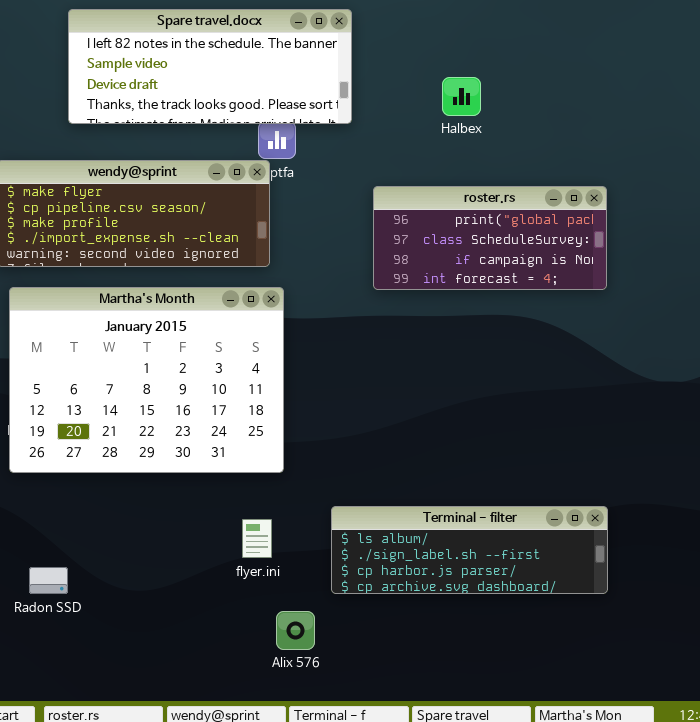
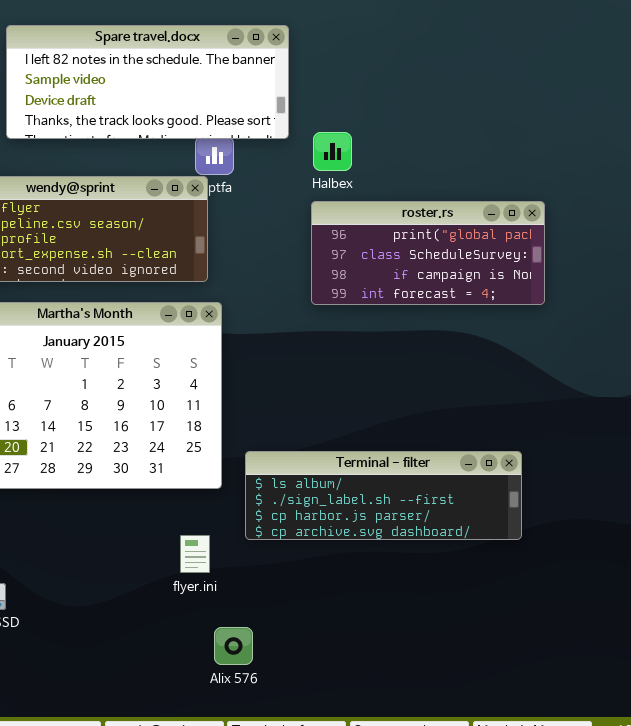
Halbex: [442,77,481,116] -> [313,132,352,171], moved
Terminal - filter: [331,506,608,594] -> [245,451,522,540], moved

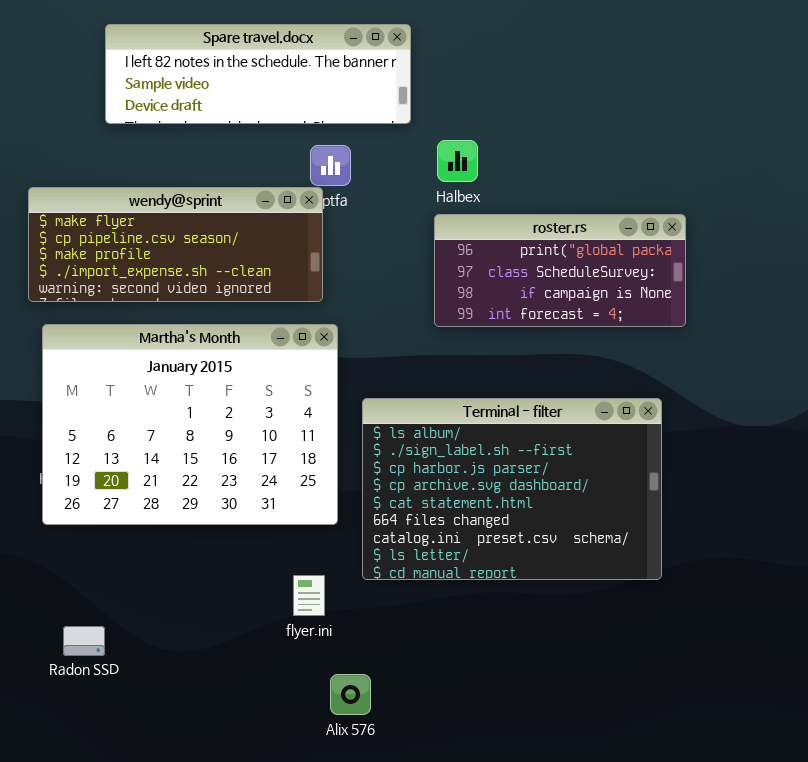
Spare travel.docx: [6,25,289,139] -> [105,24,411,124], resized
Terminal - filter: [245,451,522,540] -> [362,398,662,580], resized

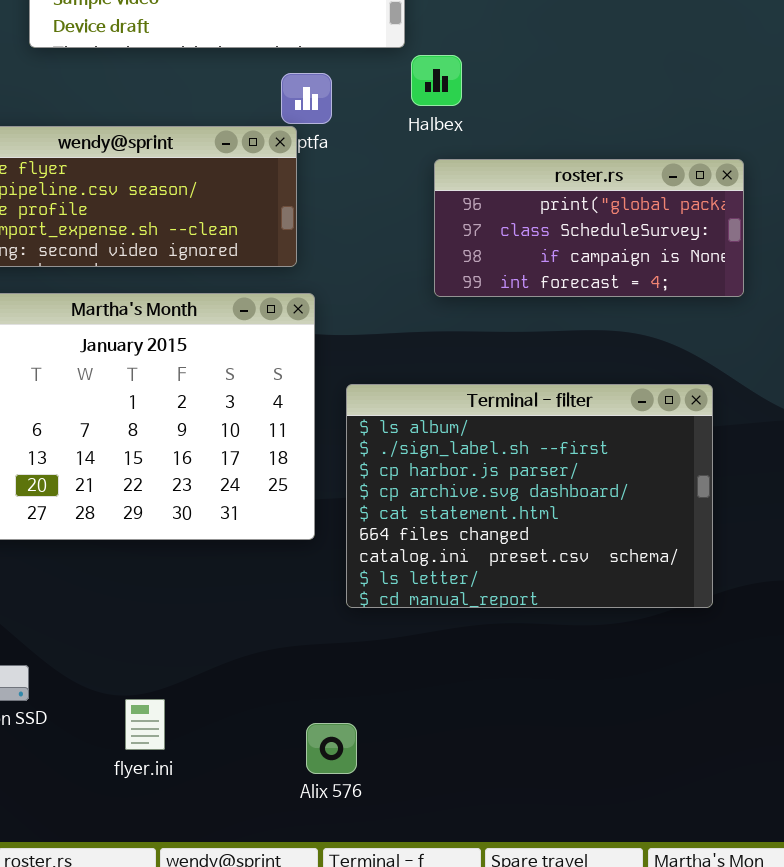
Halbex: [437,140,478,182] -> [411,55,462,106], moved
flyer.ini: [293,575,325,616] -> [125,699,165,750], moved

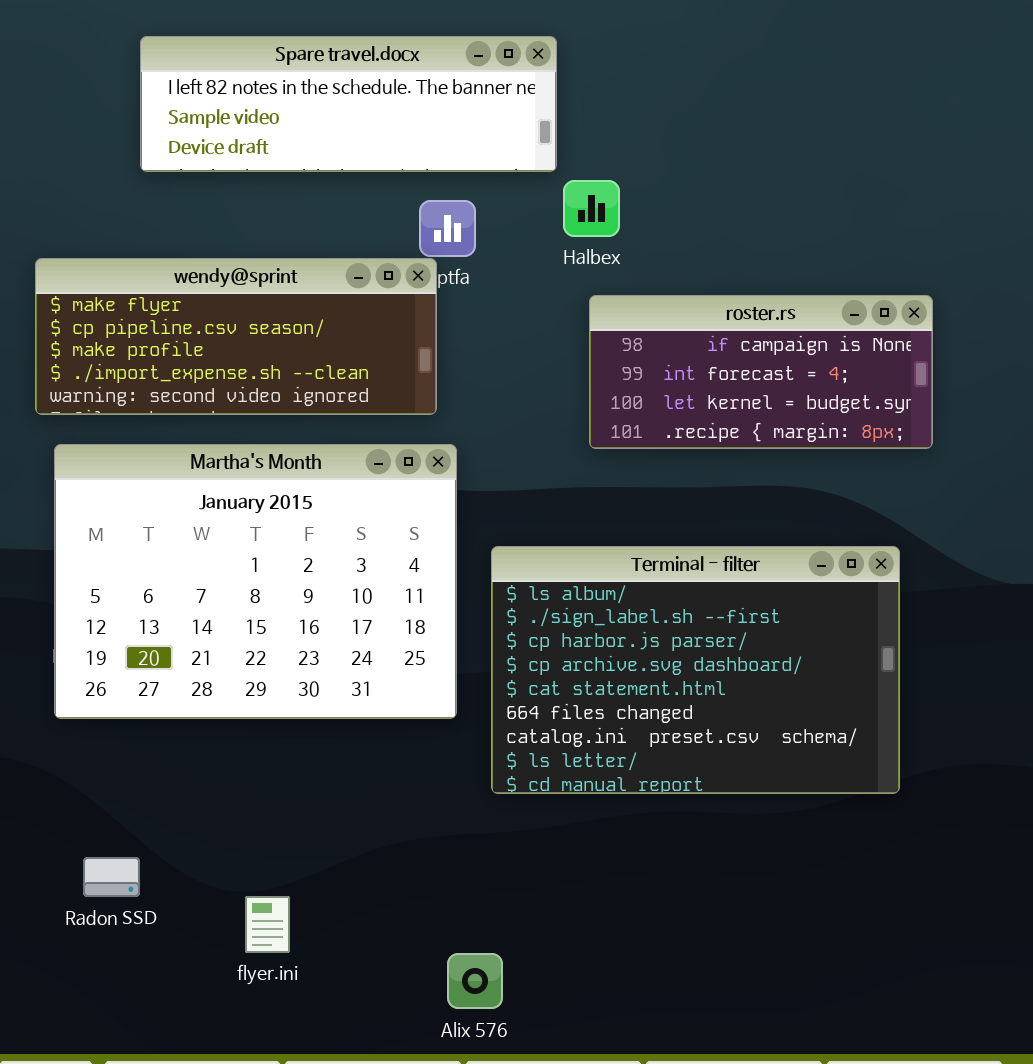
roster.rs: [434,159,744,297] -> [589,295,933,449], scrolled down 2 rows
Alix 576: [306,723,357,774] -> [447,953,503,1009], moved

